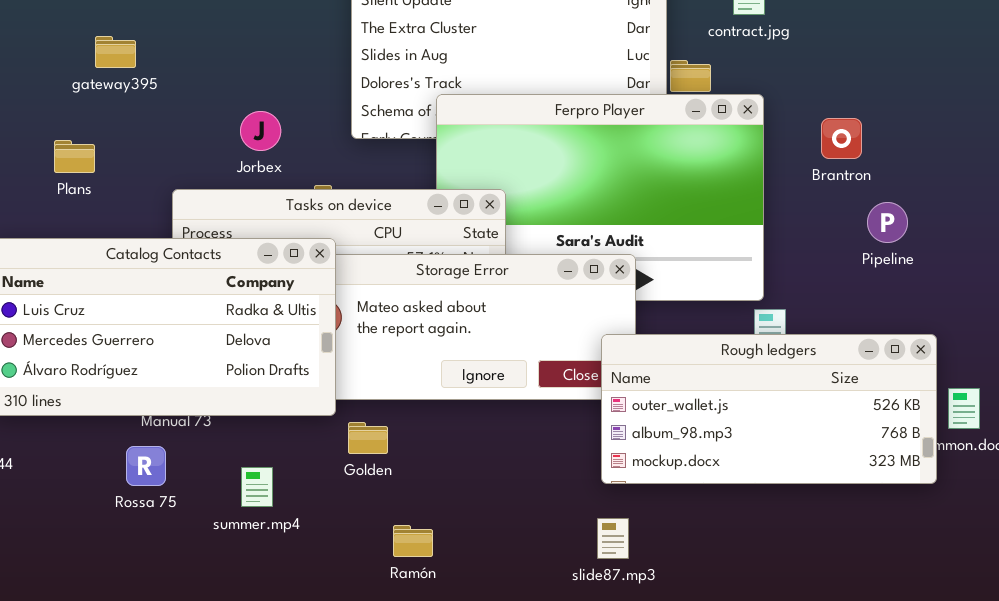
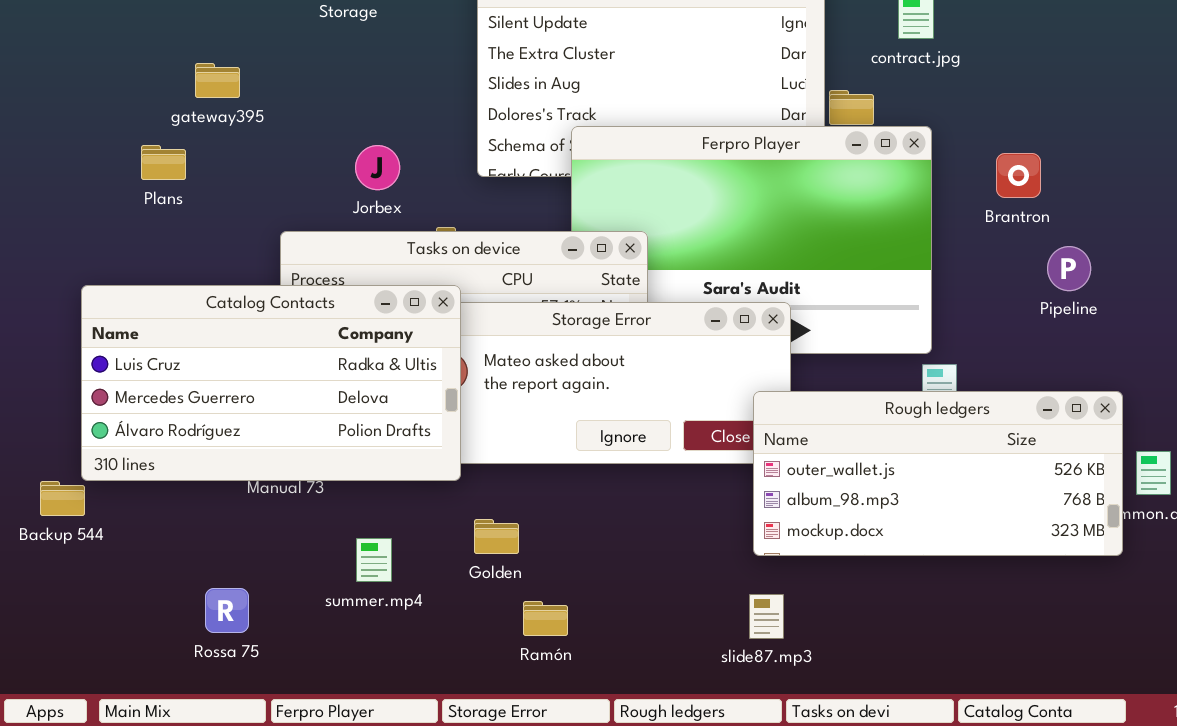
Plans: [54,140,95,173] -> [141,145,186,180], moved
Golden: [348,422,388,454] -> [474,519,519,554], moved
Rossa 75: [126,446,166,486] -> [205,588,249,633], moved

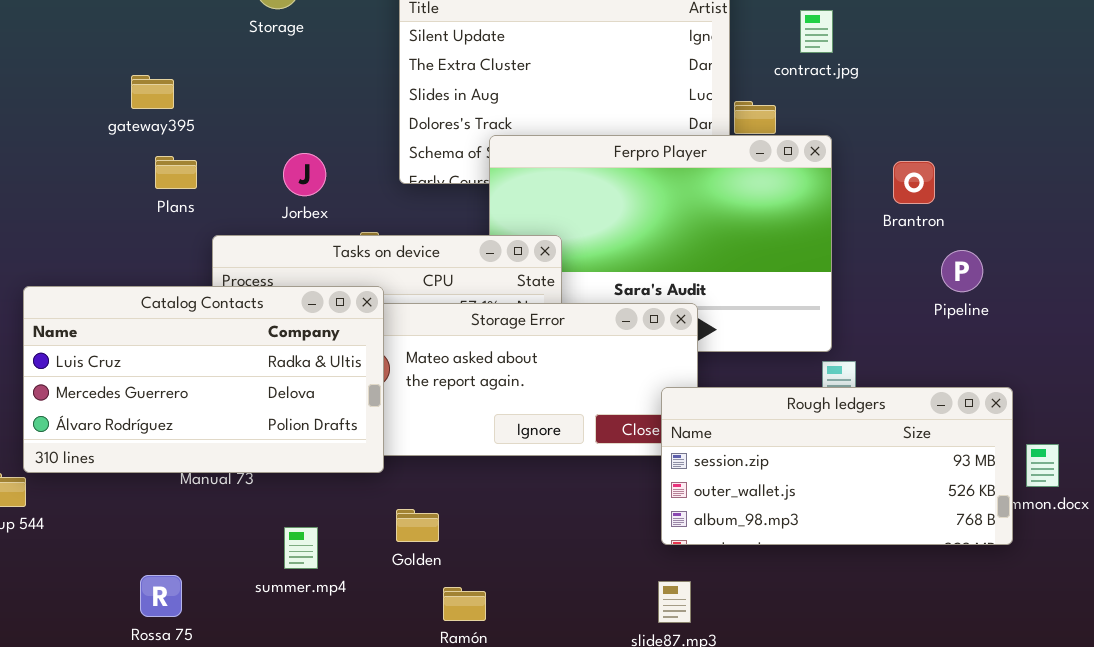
Plans: [141,145,186,180] -> [155,156,197,189], moved
Rough ledgers: [753,391,1123,556] -> [661,387,1013,545], scrolled up 1 row

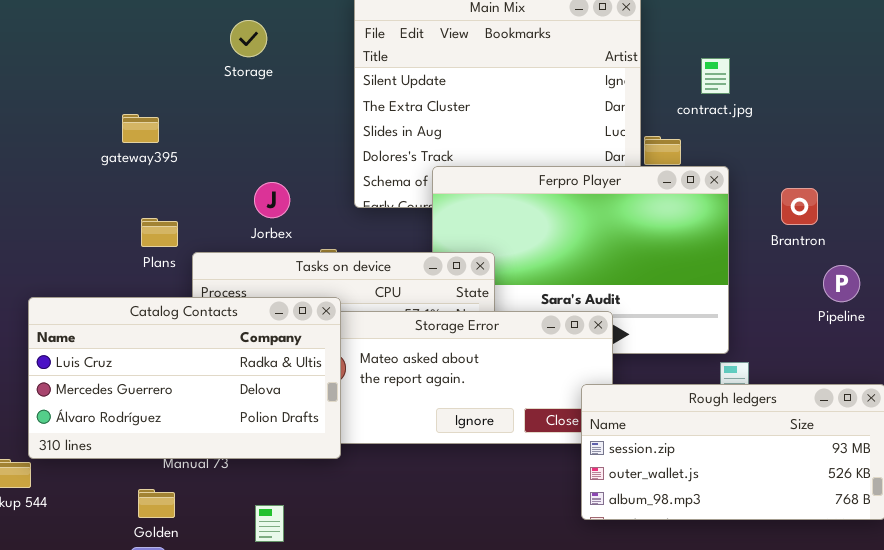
Plans: [155,156,197,189] -> [141,218,178,247], moved
Golden: [396,509,439,542] -> [138,489,175,518], moved

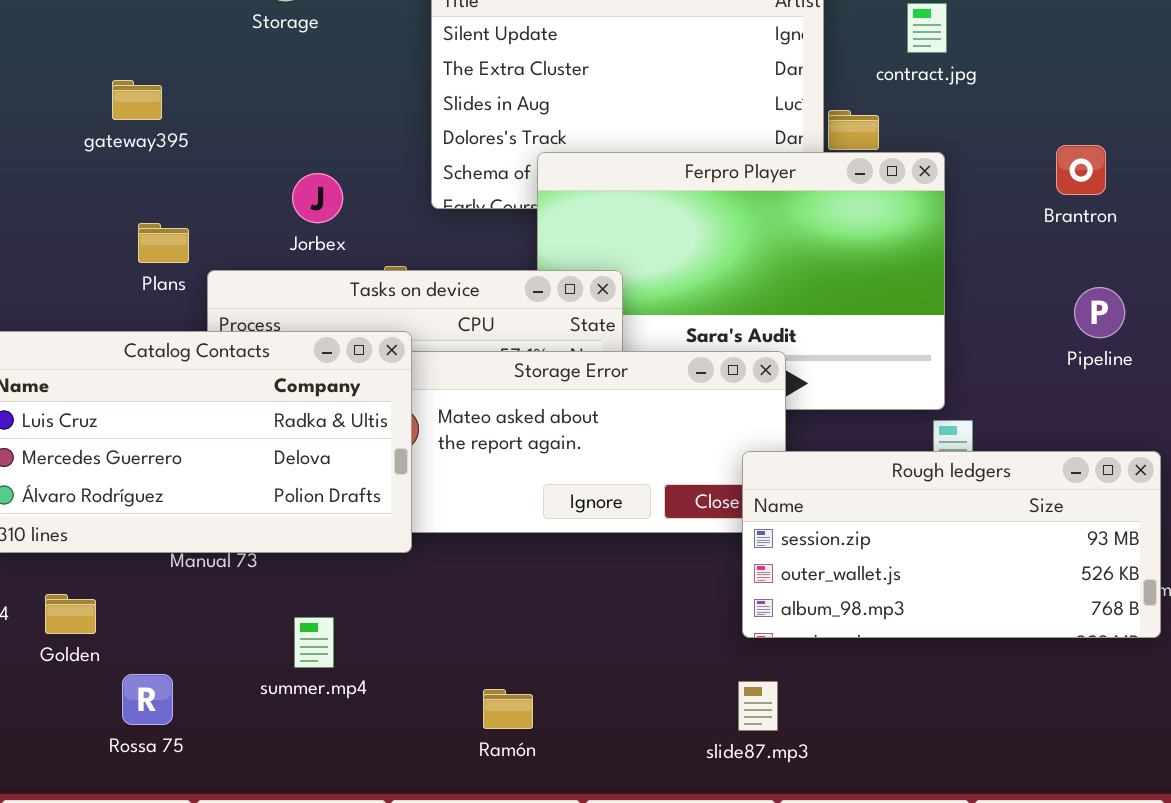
Brantron: [781,188,818,225] -> [1056,145,1106,195], moved
Golden: [138,489,175,518] -> [45,594,96,634], moved

